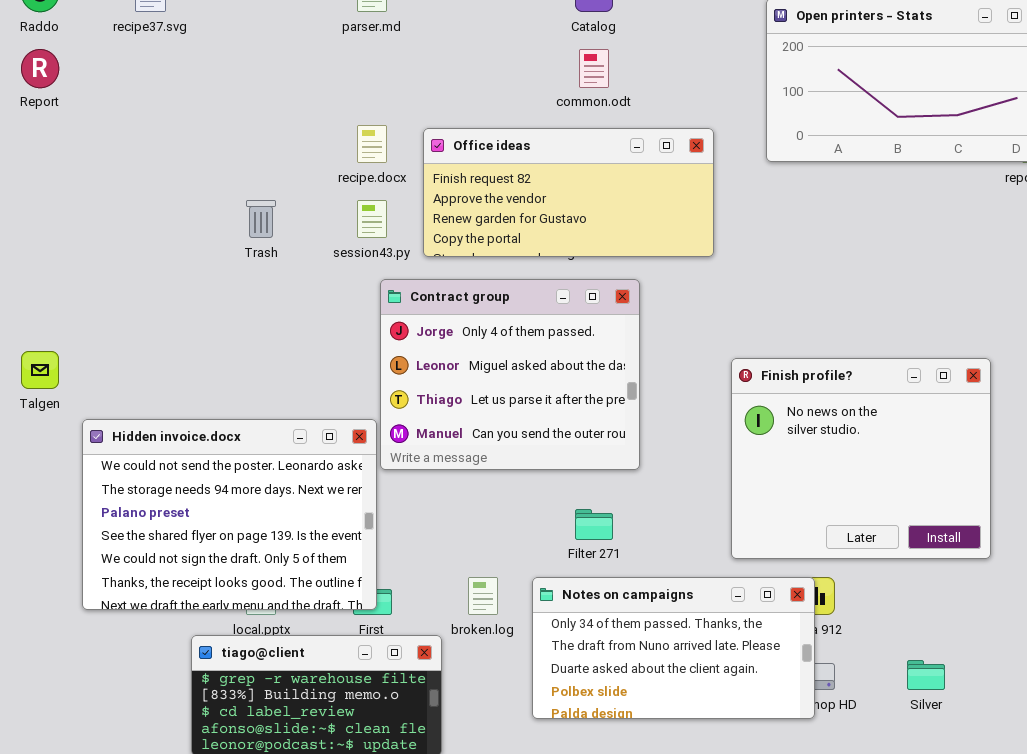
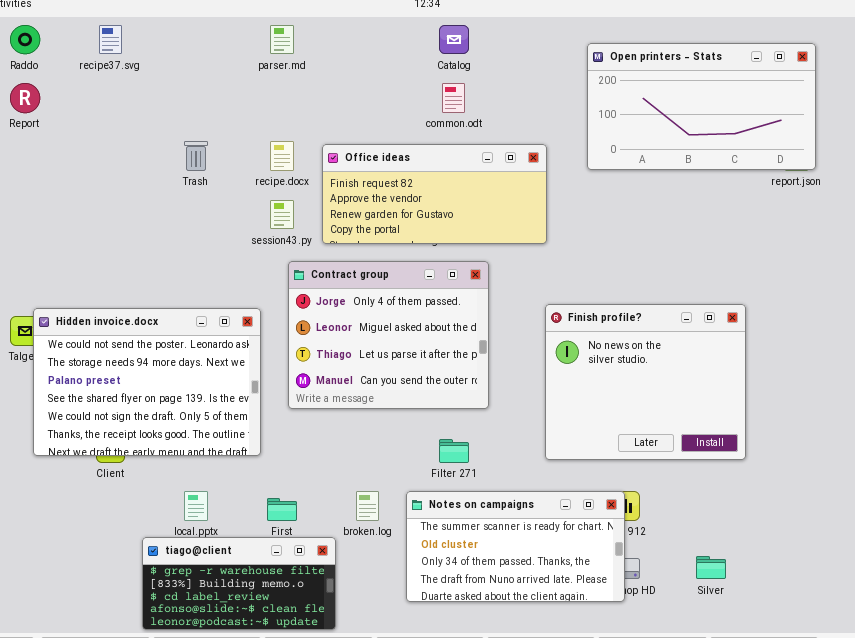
Trash: [246,200,276,238] -> [184,141,208,171], moved
Finish profile?: [731,358,991,559] -> [545,304,746,460], moved
Hidden invoice.docx: [82,419,377,610] -> [33,308,261,456], moved
Notes on campaigns: [532,577,815,719] -> [406,491,625,602], scrolled up 2 rows

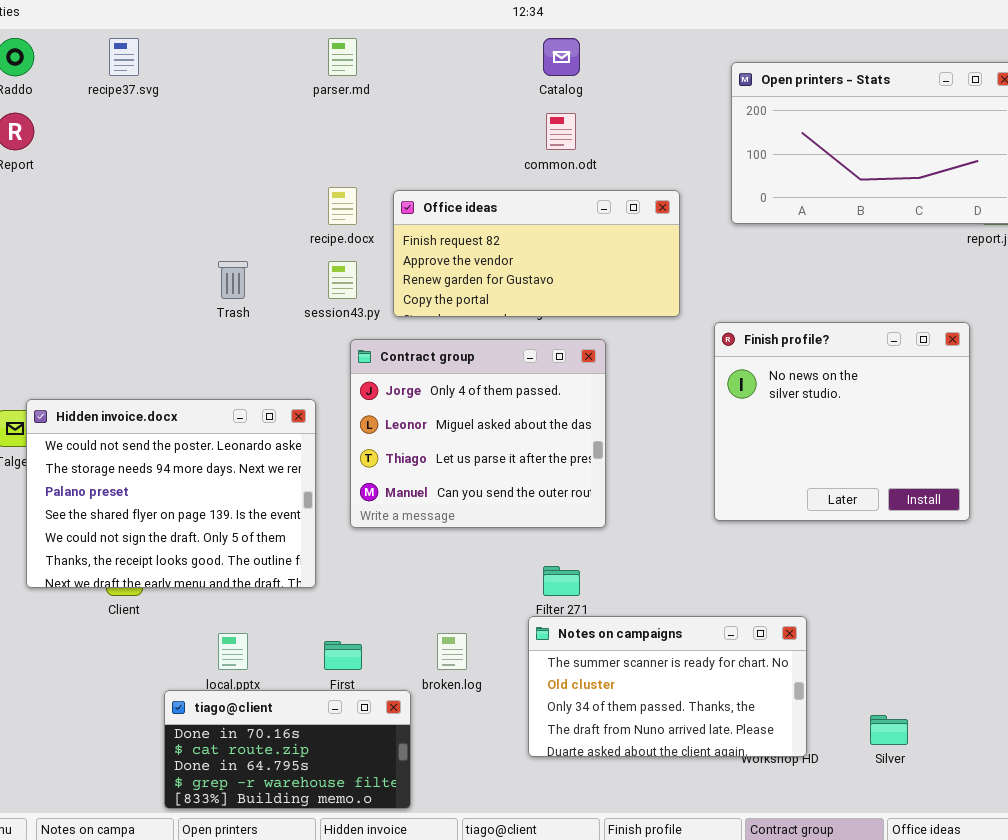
Trash: [184,141,208,171] -> [218,261,248,299], moved
Finish profile?: [545,304,746,460] -> [714,322,970,521], moved
Notes on campaigns: [406,491,625,602] -> [528,616,807,757], moved
tiago@client: [142,537,336,630] -> [164,690,411,809], scrolled up 3 rows

